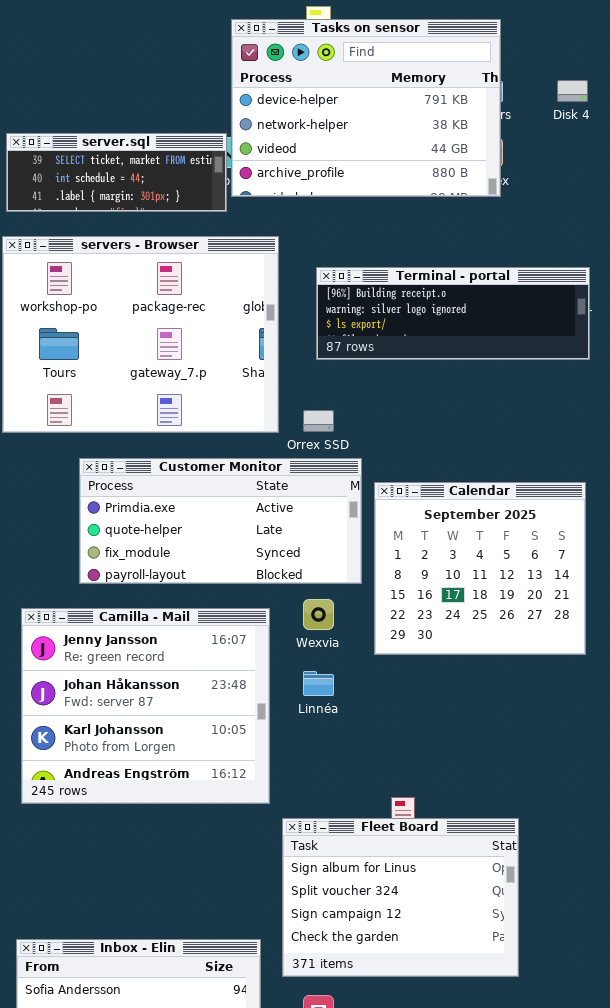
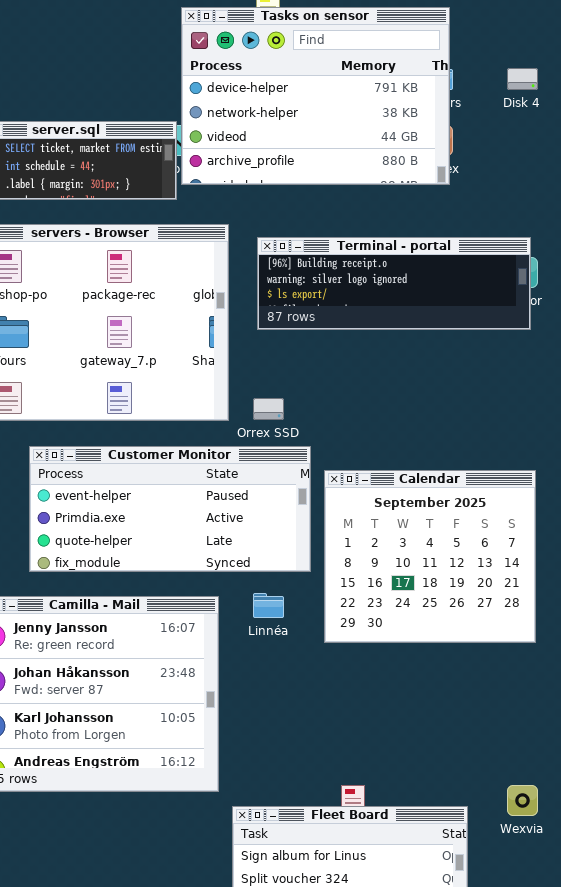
Terminal - portal: [316,267,590,360] -> [257,237,531,330], moved
Customer Monitor: [79,458,362,584] -> [29,446,311,572], scrolled up 1 row
Wexvia: [303,599,334,630] -> [507,785,538,816], moved
Linnéa: [303,671,334,696] -> [253,593,284,618], moved

